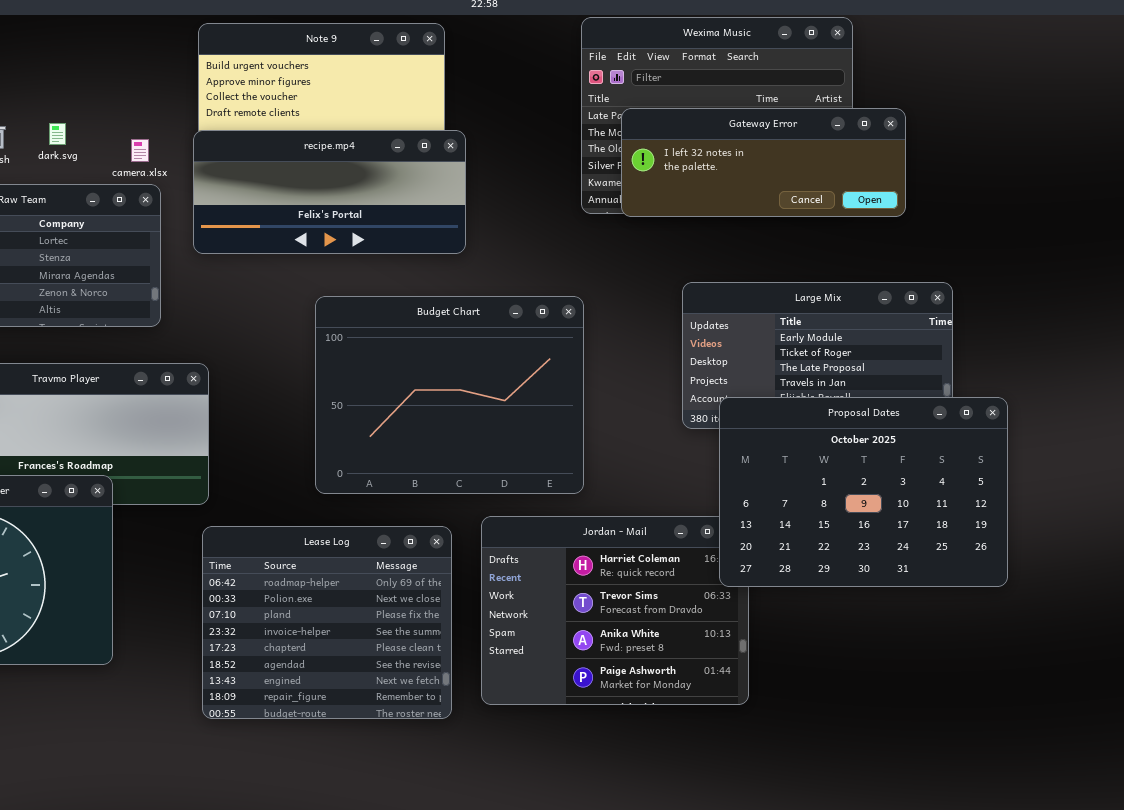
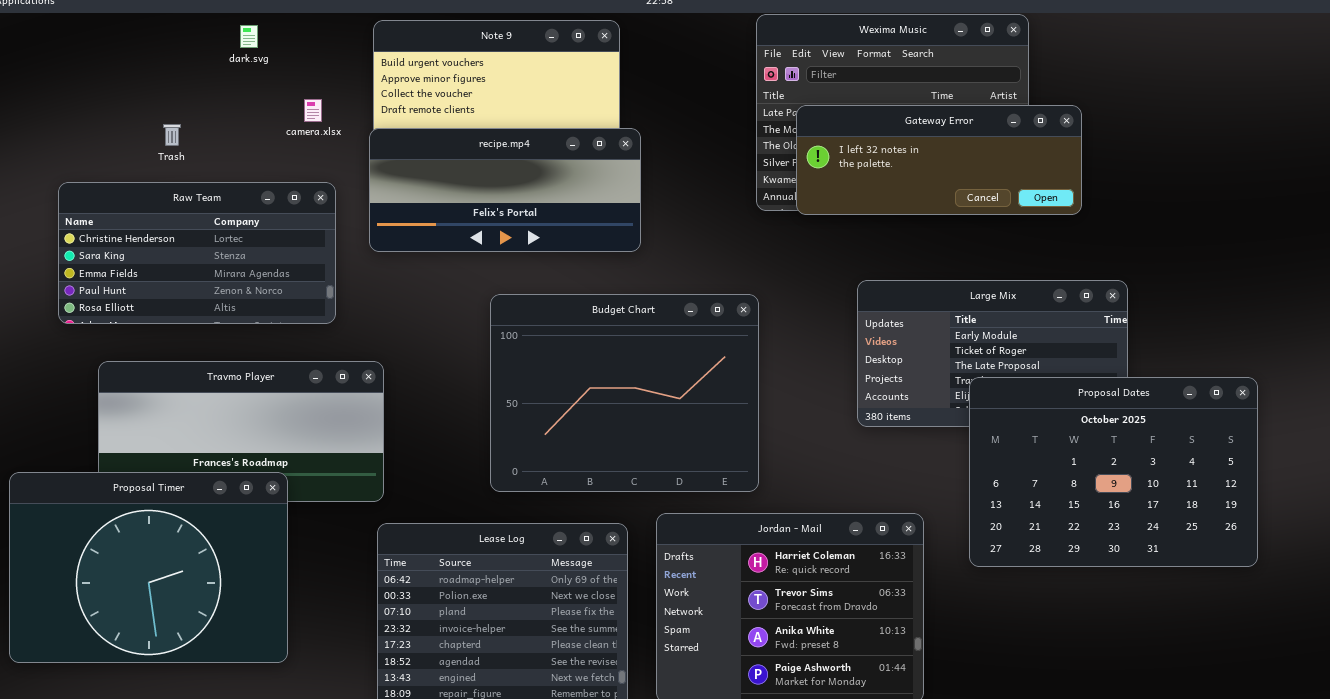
dark.svg: [49,123,66,145] -> [240,25,258,48], moved
camera.xlsx: [131,139,149,162] -> [304,99,322,122], moved
Proposal Dates: [719,397,1008,587] -> [969,377,1258,567], moved

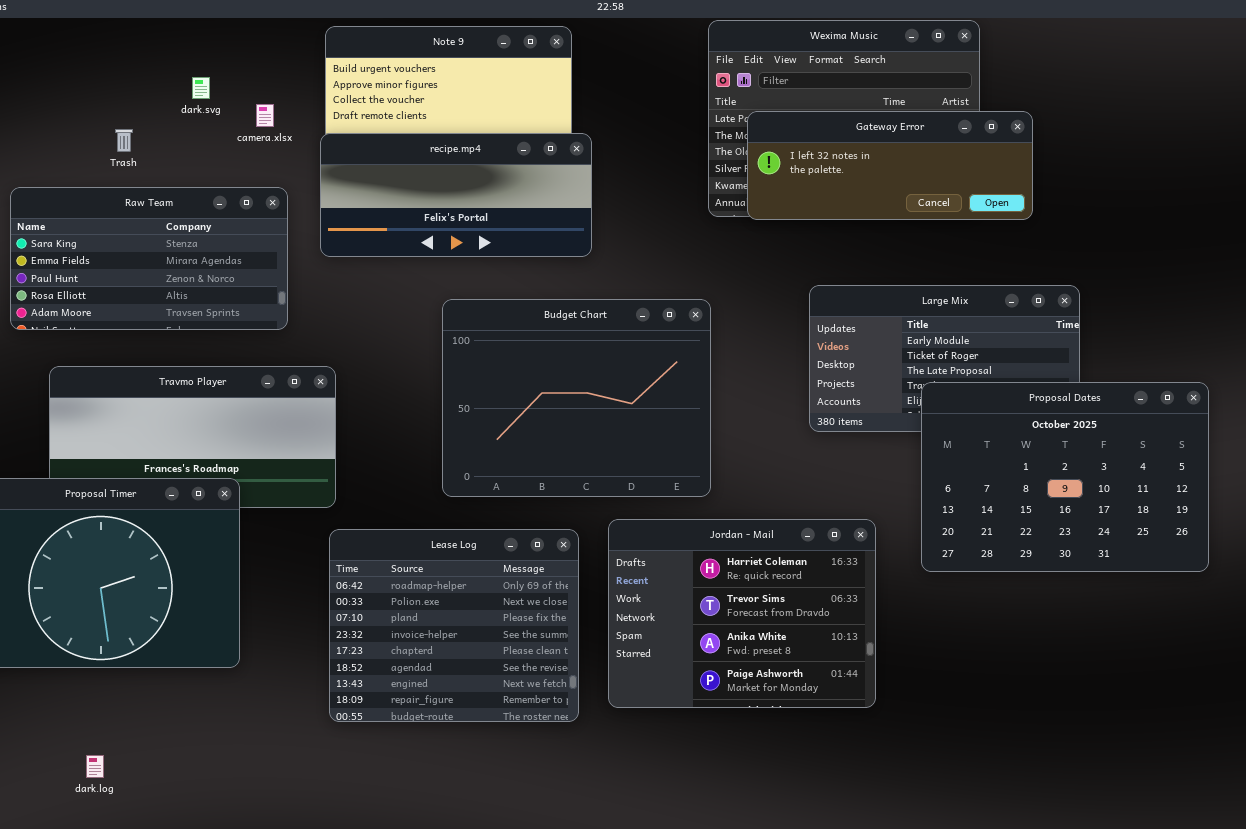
dark.svg: [240,25,258,48] -> [192,77,210,99], moved
Raw Team: [58,182,336,324] -> [10,187,288,330], scrolled down 1 row

